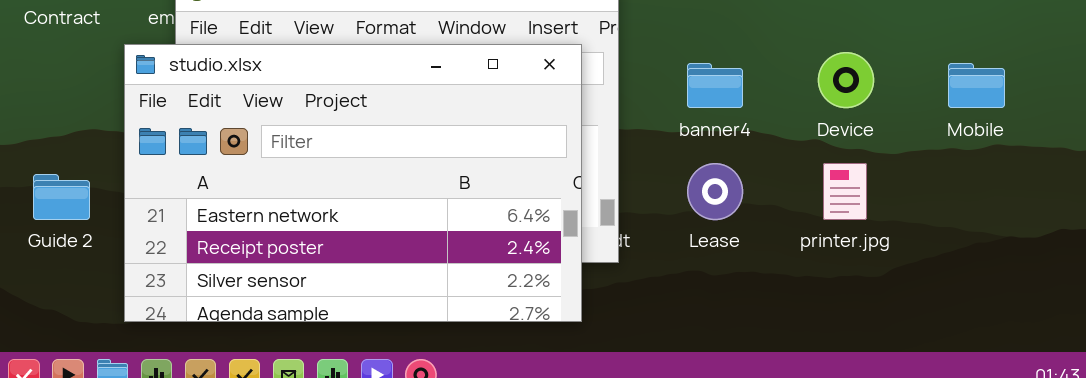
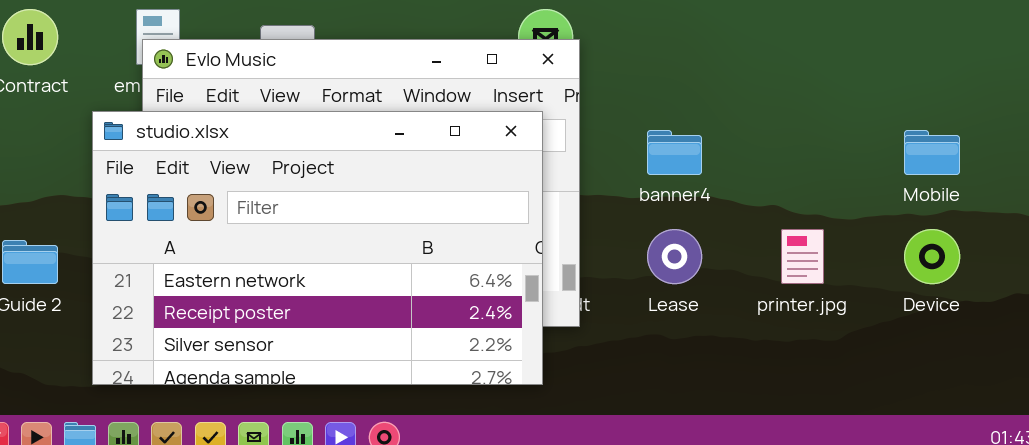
Device: [818,52,874,108] -> [904,229,960,284], moved

